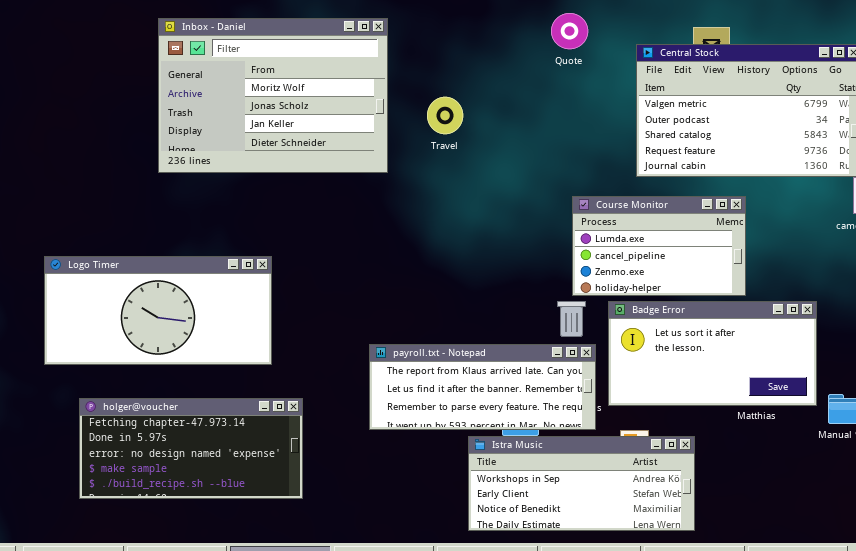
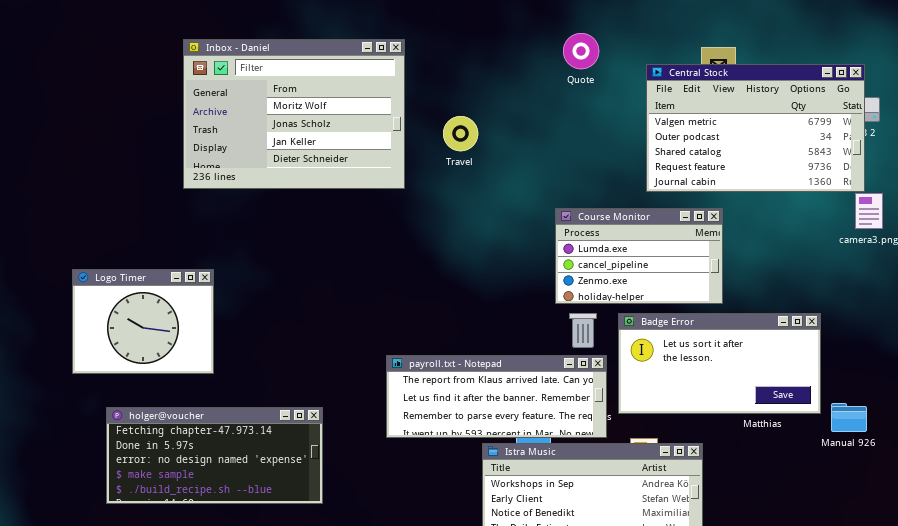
Course Monitor: [572,196,746,296] -> [555,208,723,304], moved
Logo Timer: [44,256,272,365] -> [72,269,214,374], resized

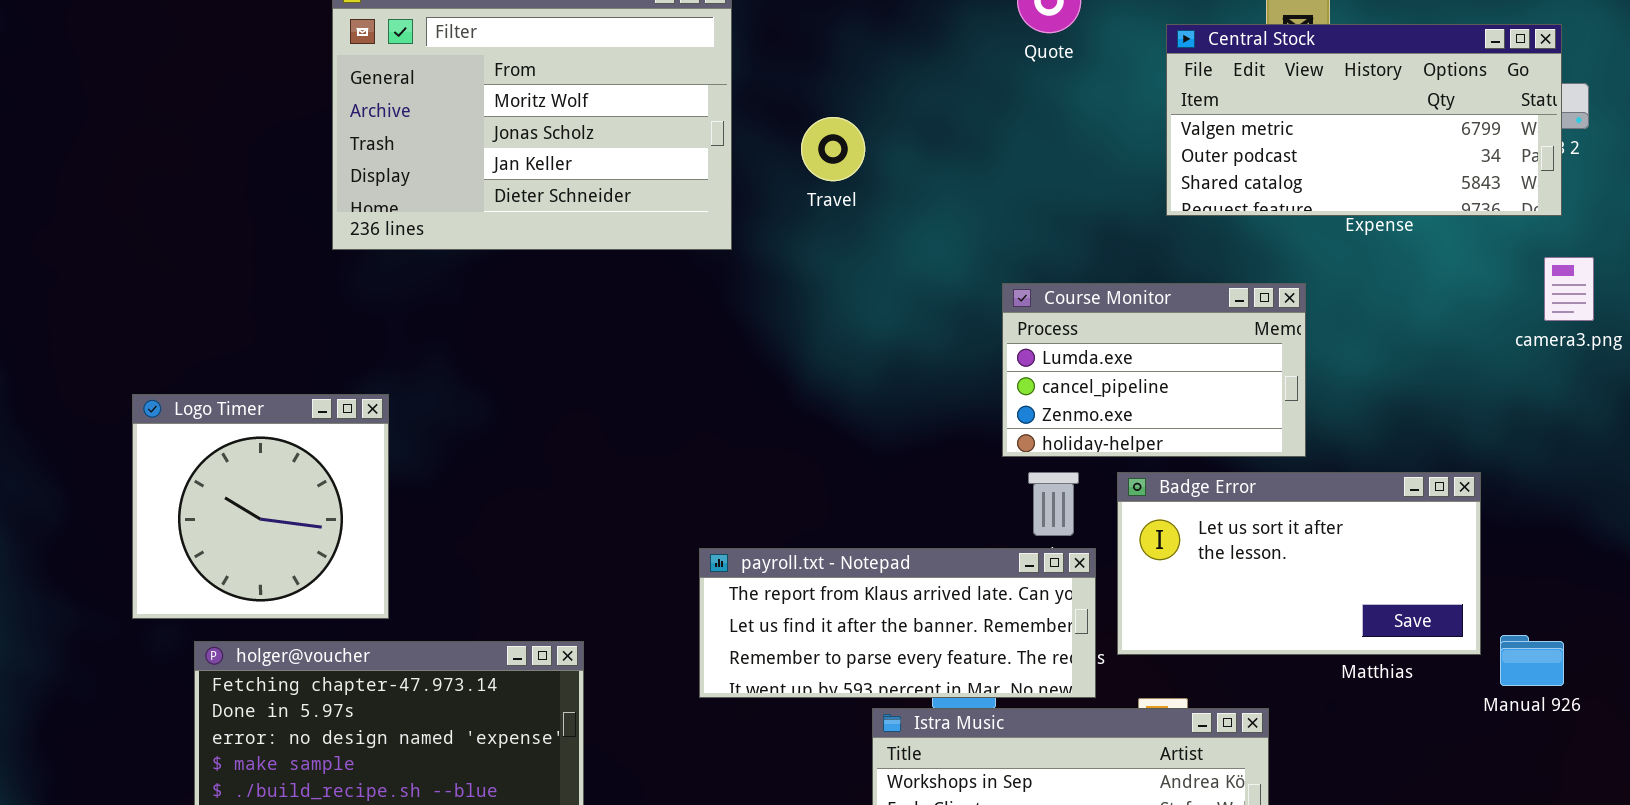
Central Stock: [646,64,865,192] -> [1166,24,1562,216], resized
Logo Timer: [72,269,214,374] -> [132,394,389,619], resized

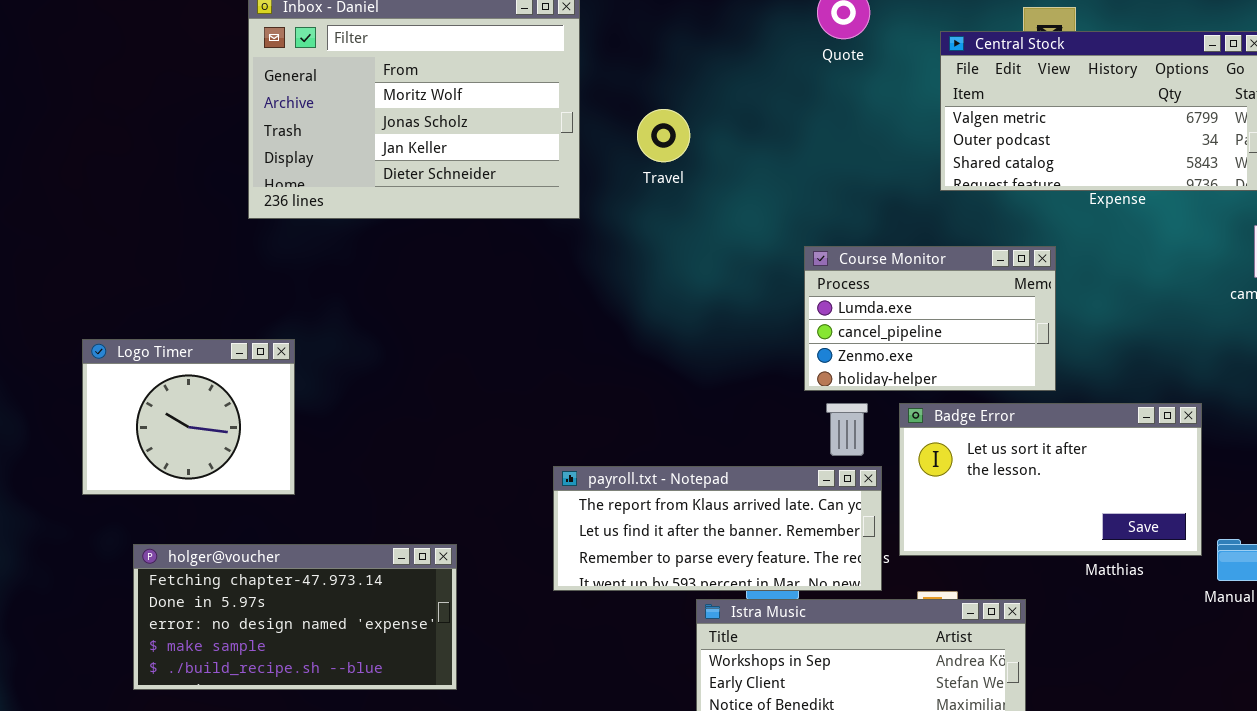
Logo Timer: [132,394,389,619] -> [82,339,295,495], resized

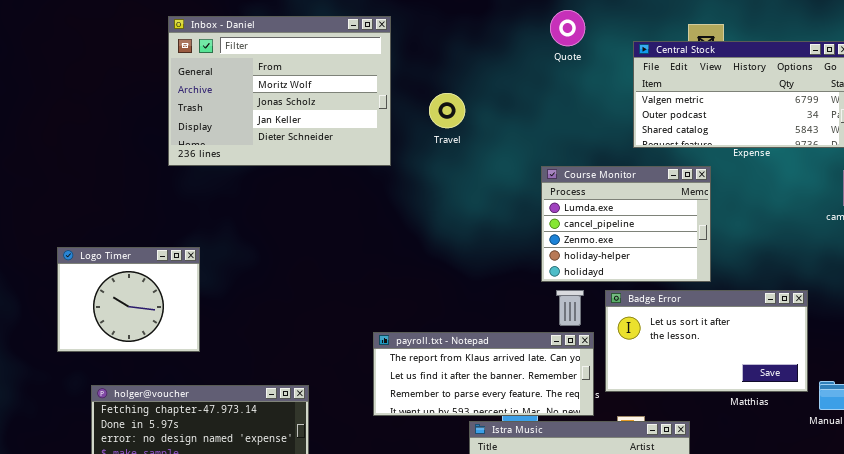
Course Monitor: [804,246,1056,391] -> [541,166,711,282], resized

